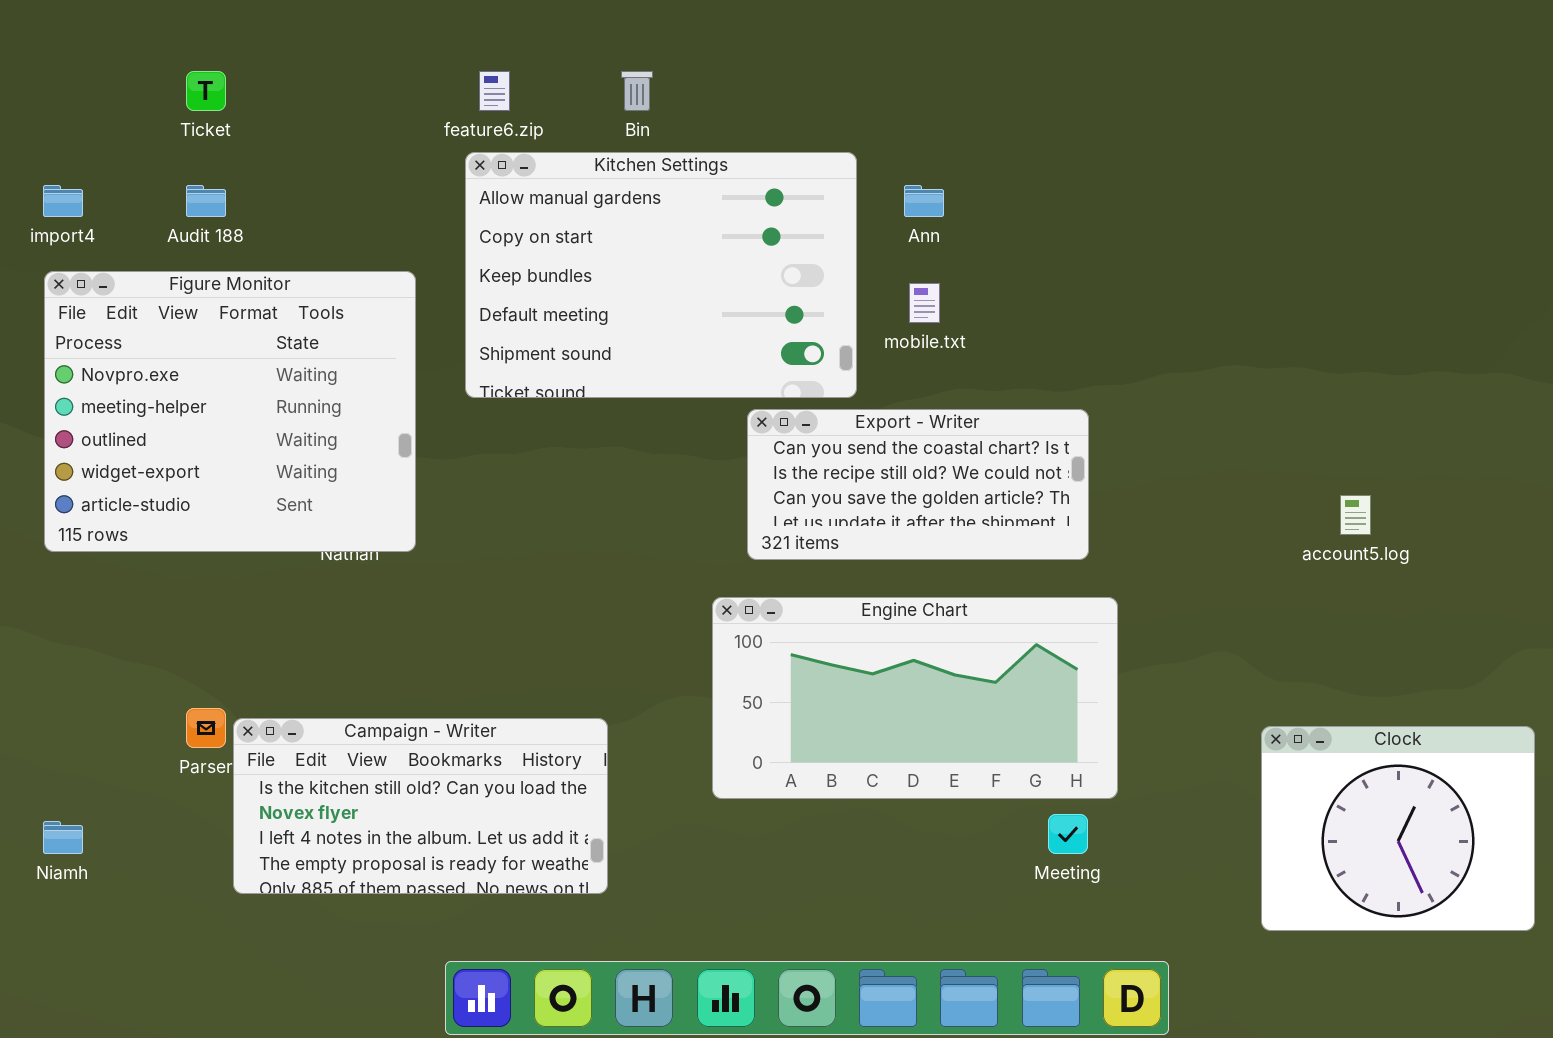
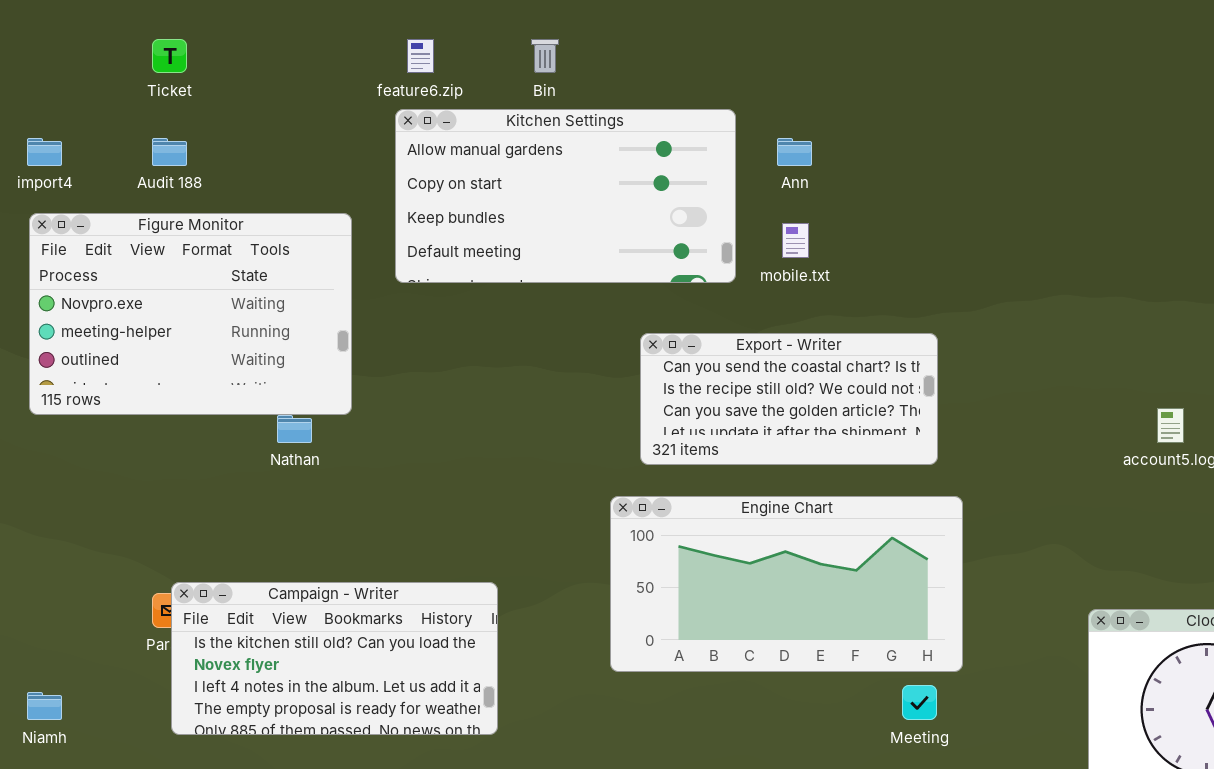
Kitchen Settings: [465,152,857,398] -> [395,109,736,283], resized
Figure Monitor: [44,271,416,552] -> [29,213,352,415], resized
Campaign - Writer: [233,718,608,894] -> [171,582,498,735], moved

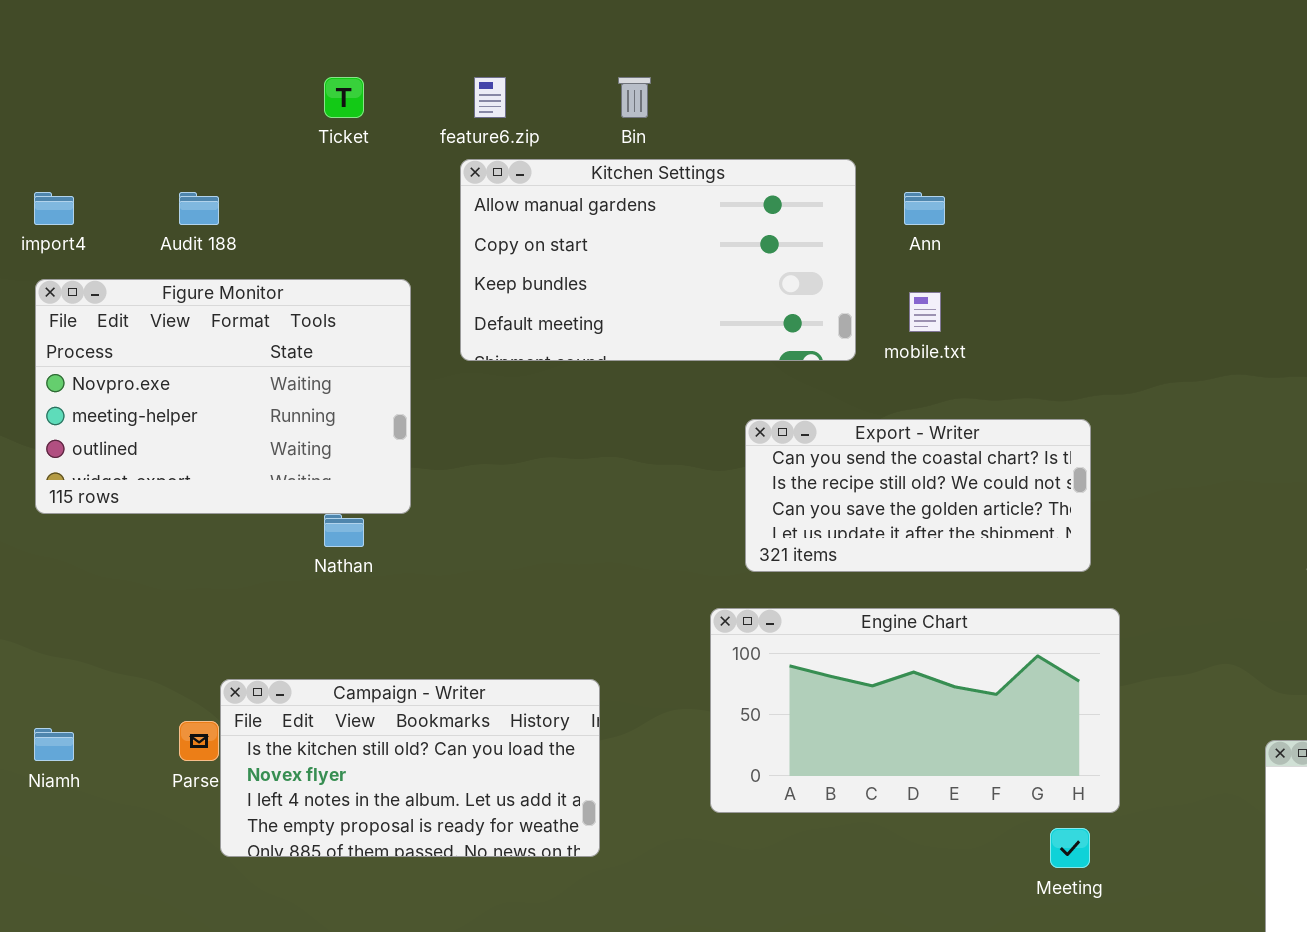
Ticket: [152,39,187,73] -> [324,77,364,118], moved
Campaign - Writer: [171,582,498,735] -> [220,679,600,857], moved
Niamh: [27,692,62,720] -> [34,728,74,761], moved

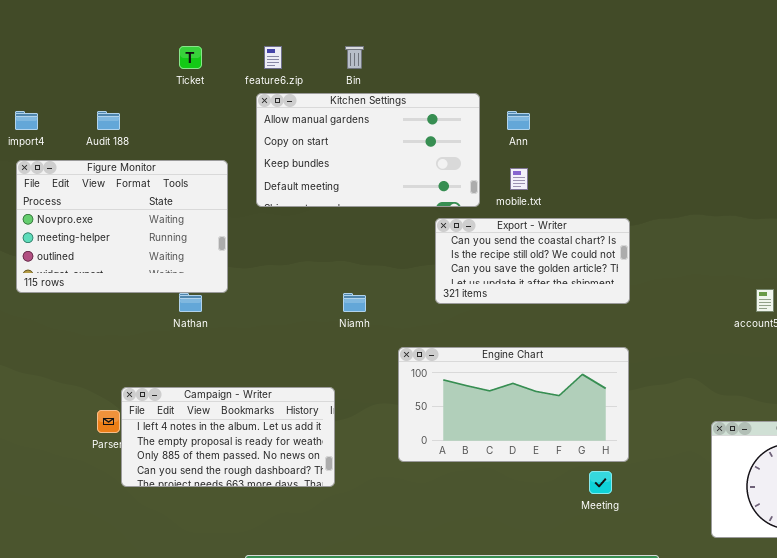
Export - Writer: [745,419,1091,572] -> [435,218,630,304], moved
Campaign - Writer: [220,679,600,857] -> [121,387,335,487], scrolled down 2 rows
Niamh: [34,728,74,761] -> [343,293,366,312], moved

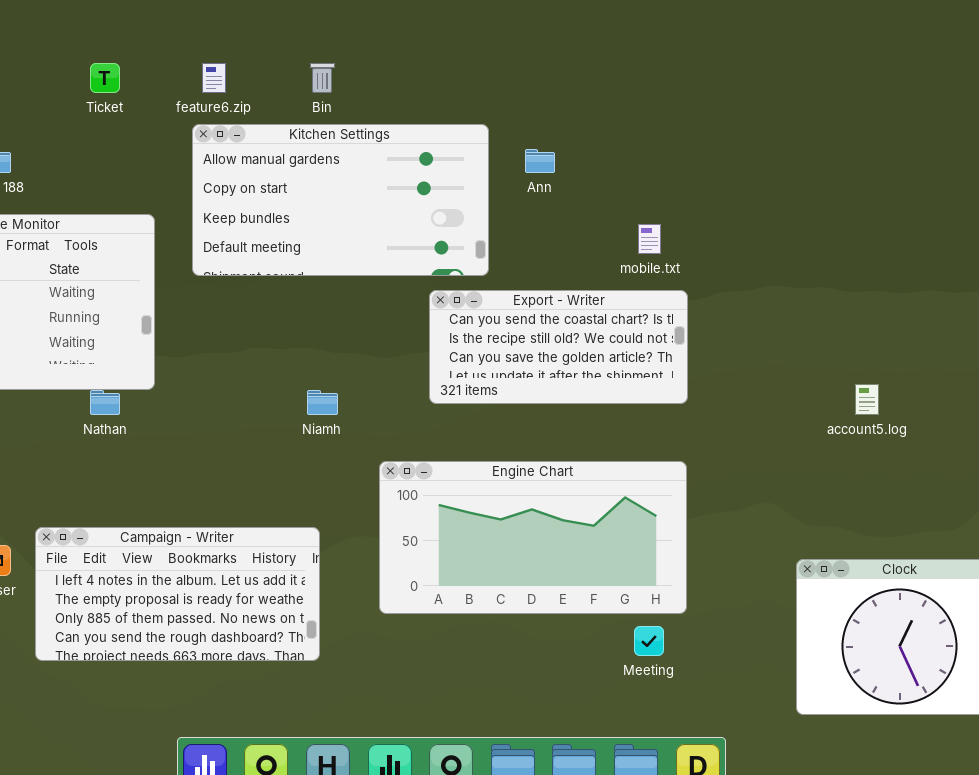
mobile.txt: [510,168,528,190] -> [638,224,661,254], moved
Campaign - Writer: [121,387,335,487] -> [35,527,320,661], moved

